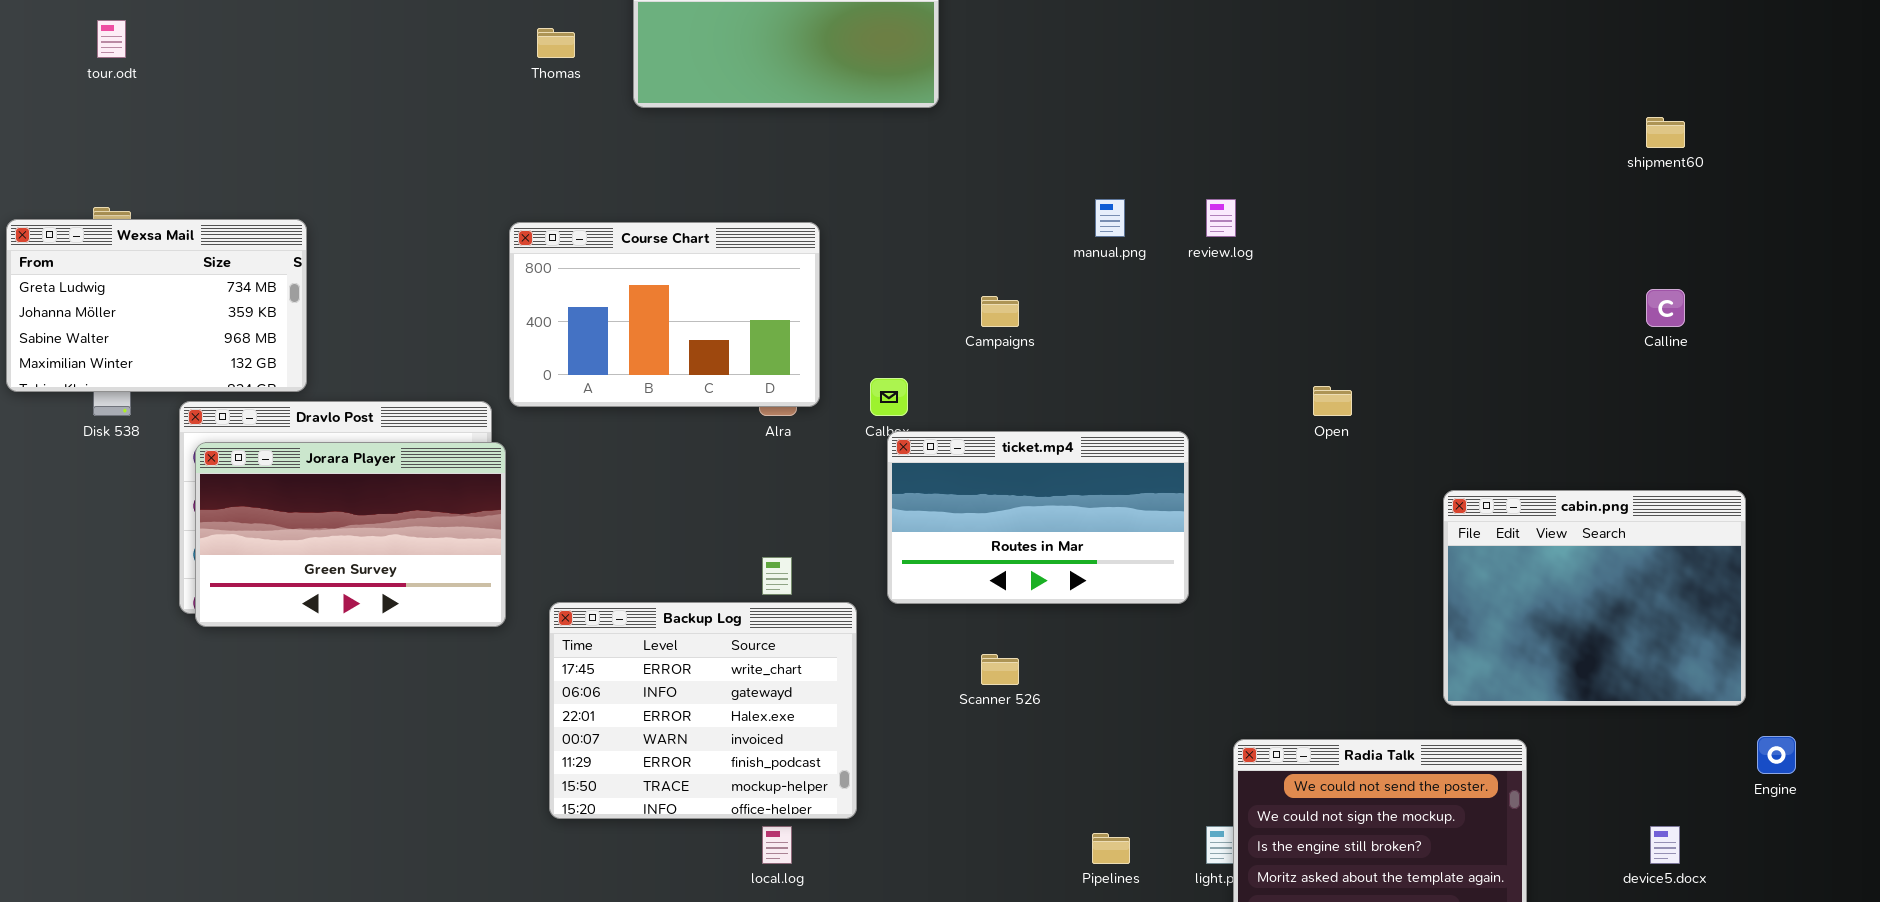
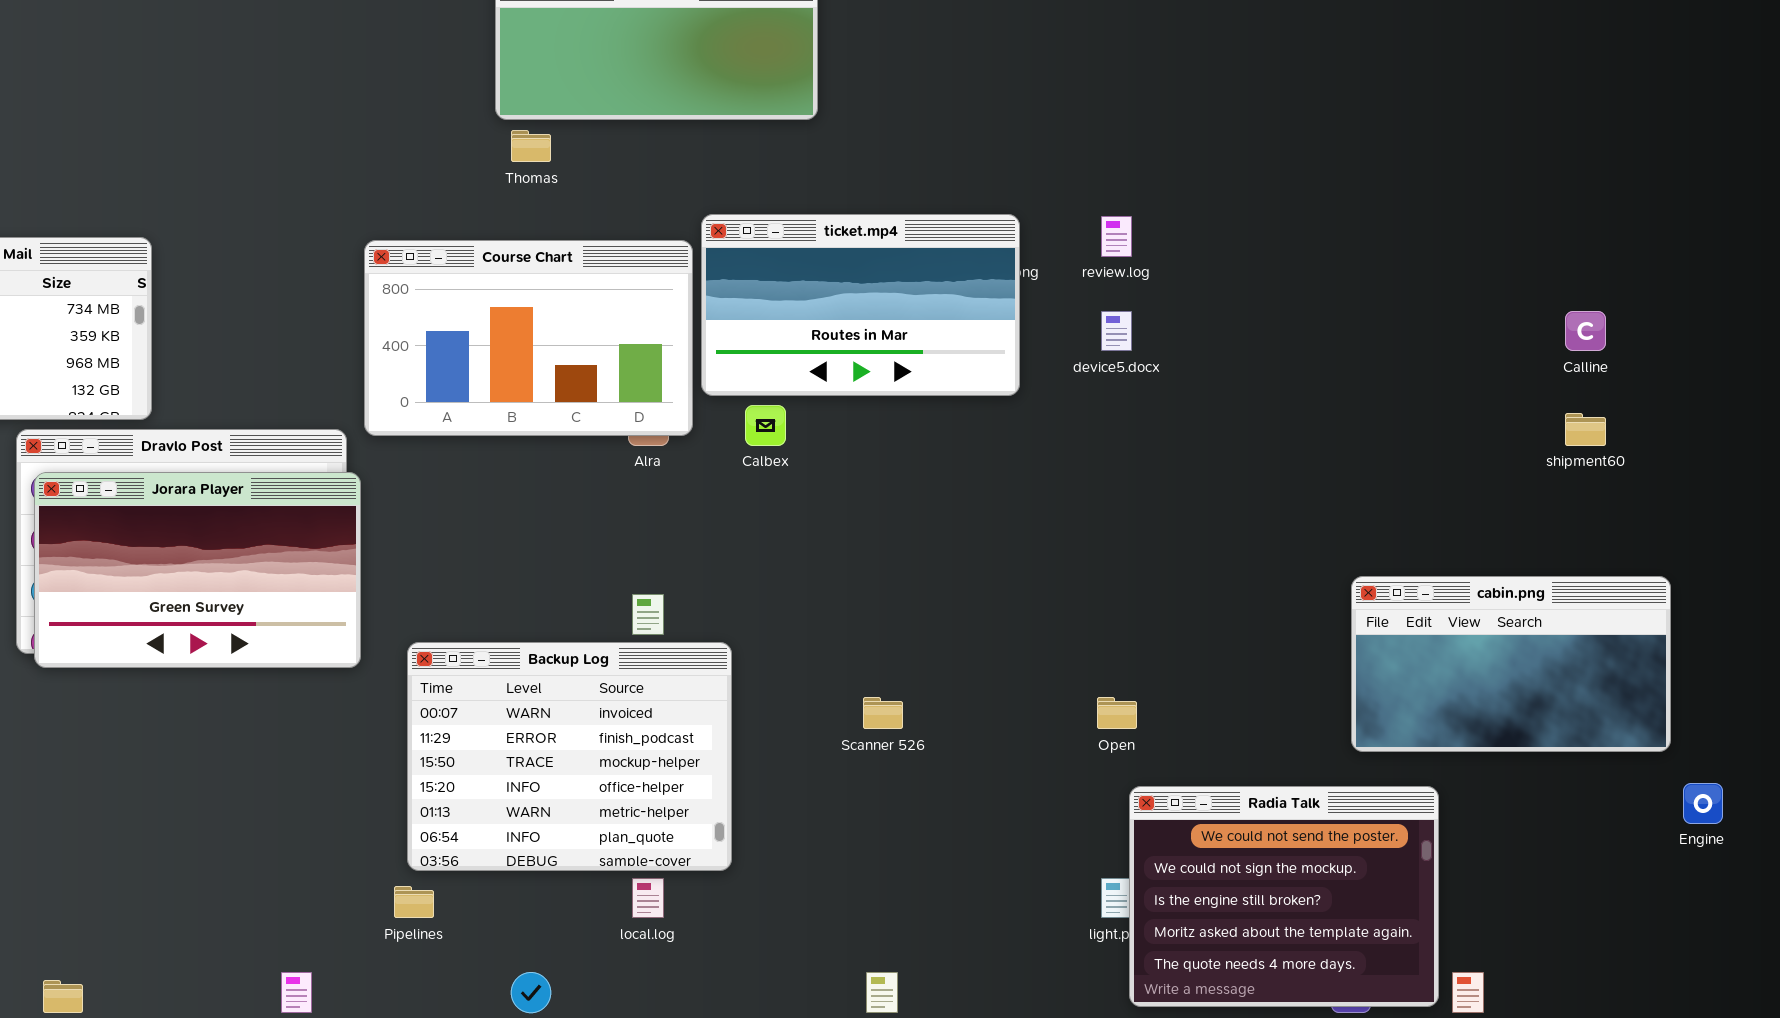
Thomas: [537,28,575,58] -> [511,130,551,162], moved
shipment60: [1646,117,1685,148] -> [1565,413,1606,446], moved
Open: [1313,386,1352,416] -> [1097,697,1137,729], moved
ticket.mp4: [887,431,1189,604] -> [701,214,1020,396], moved
cabin.png: [1443,490,1746,706] -> [1351,576,1671,752], resized
Backup Log: [549,602,857,819] -> [407,642,732,871], scrolled down 3 rows
device5.docx: [1650,826,1680,864] -> [1101,311,1132,351], moved
Pipelines: [1092,833,1130,864] -> [394,886,434,918], moved

